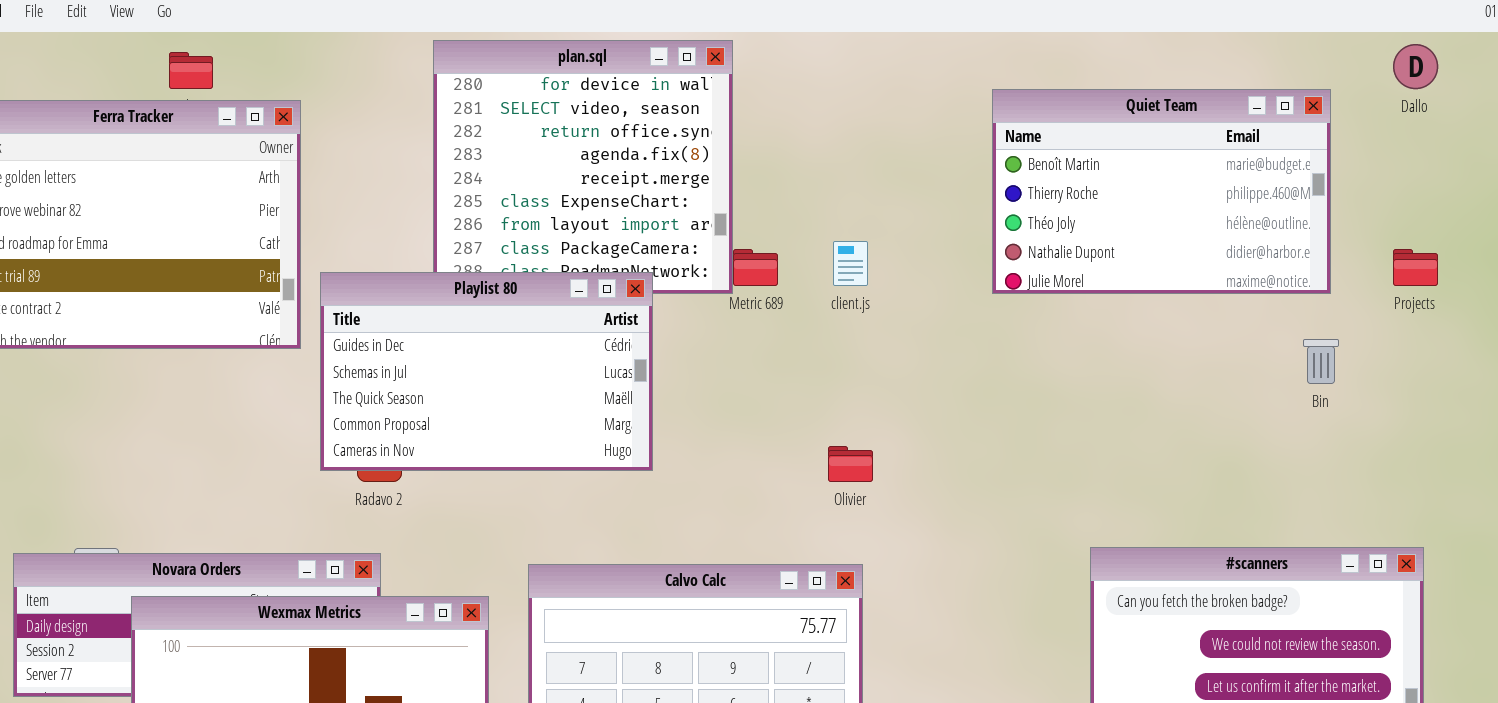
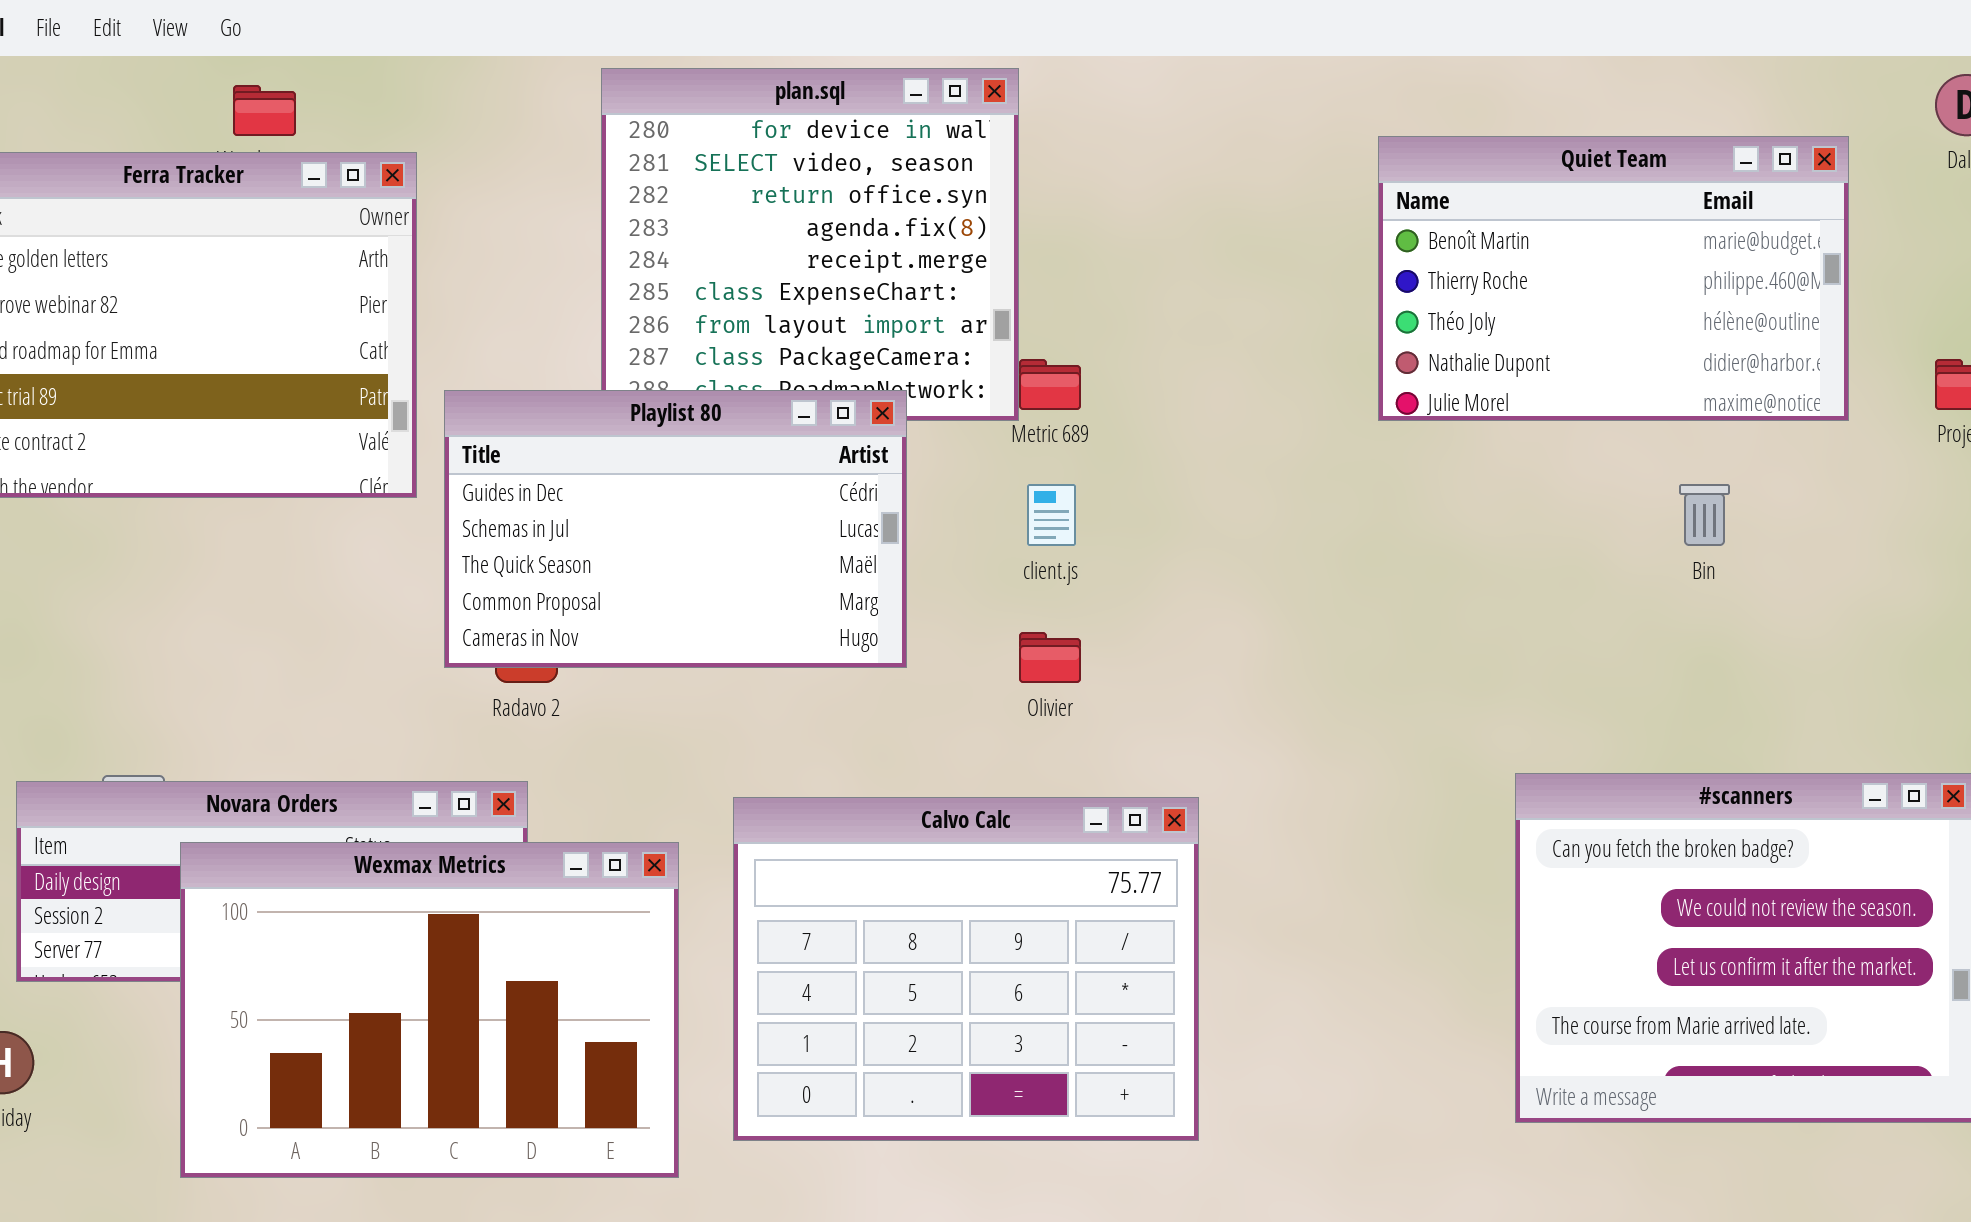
client.js: [833,241,868,286] -> [1027,484,1076,546], moved
Bin: [1303,339,1339,384] -> [1679,484,1730,546], moved
Olivier: [828,446,873,482] -> [1019,632,1081,683], moved

